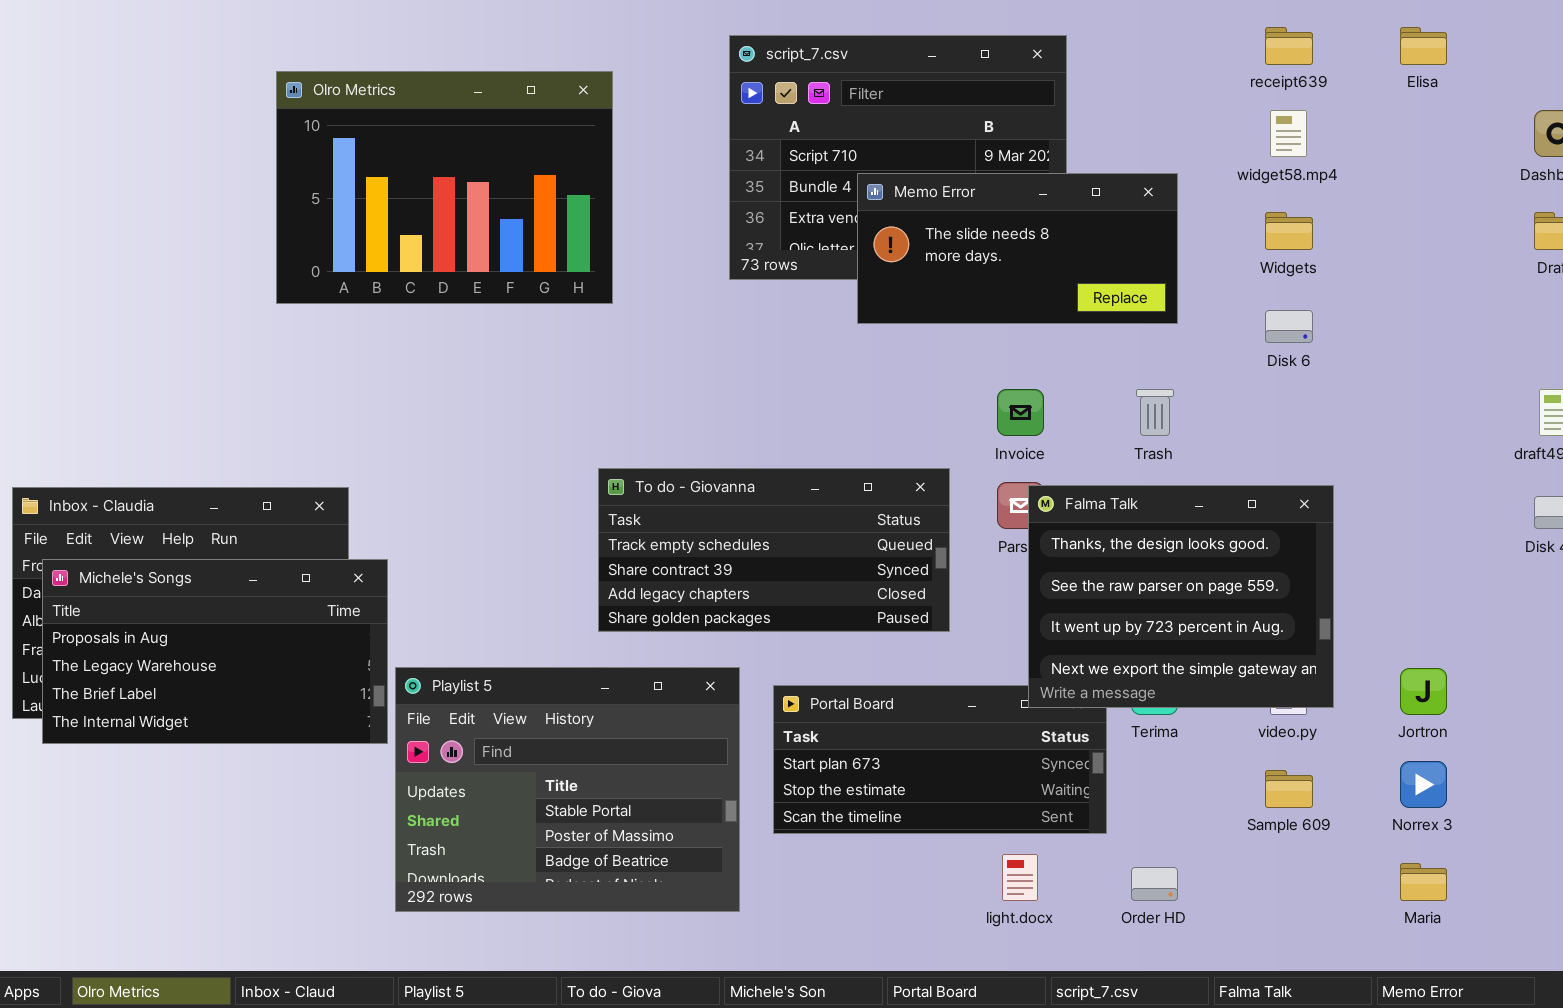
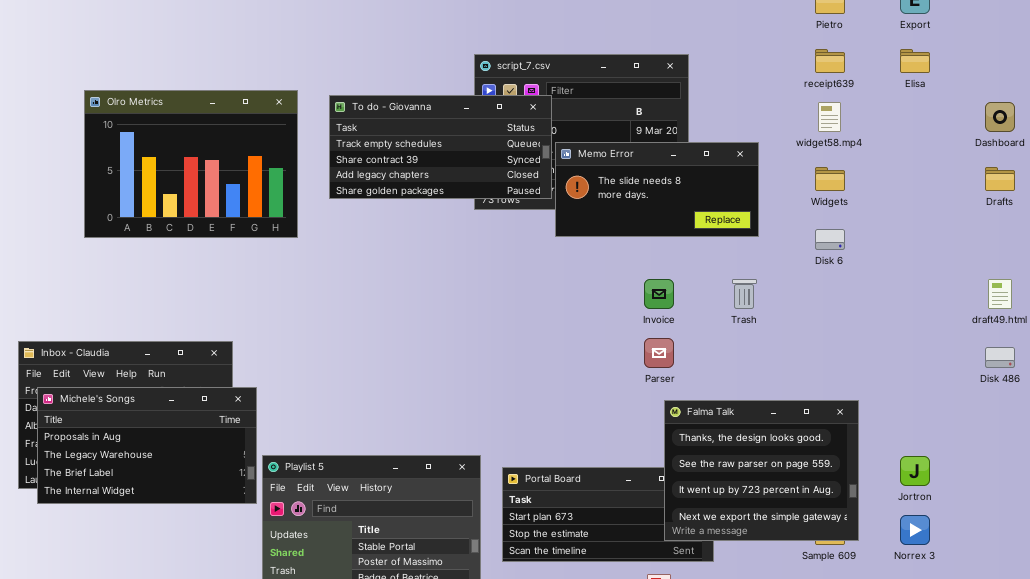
Olro Metrics: [276,71,613,304] -> [84,90,298,238], moved
To do - Giovanna: [598,468,950,632] -> [329,95,552,199], moved
Falma Talk: [1028,485,1334,708] -> [664,400,859,541], moved

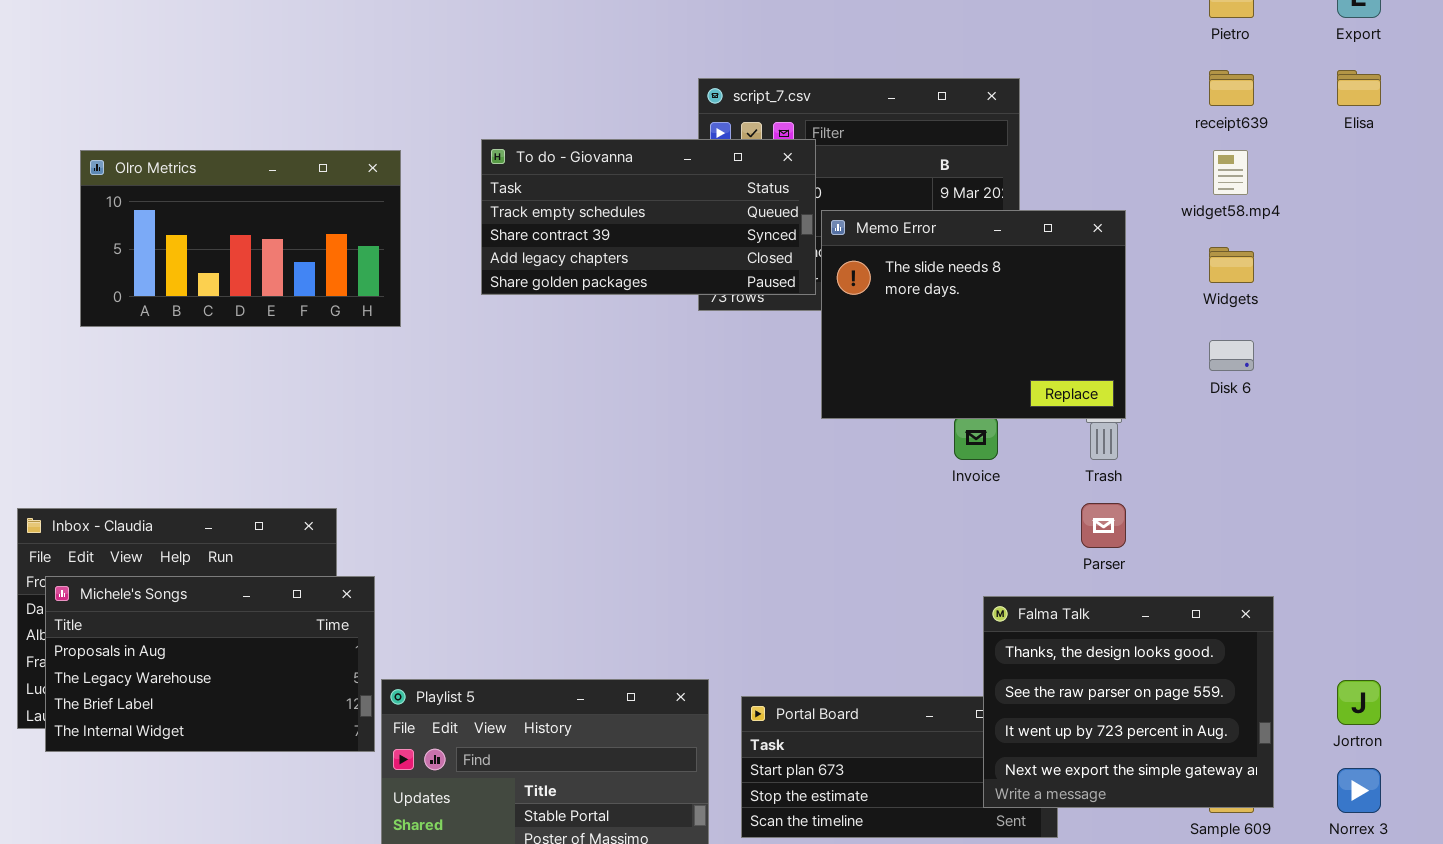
Olro Metrics: [84,90,298,238] -> [80,150,401,327], moved, resized
Memo Error: [555,142,759,237] -> [821,210,1126,419], resized
Parser: [644,338,674,368] -> [1081,503,1126,548], moved

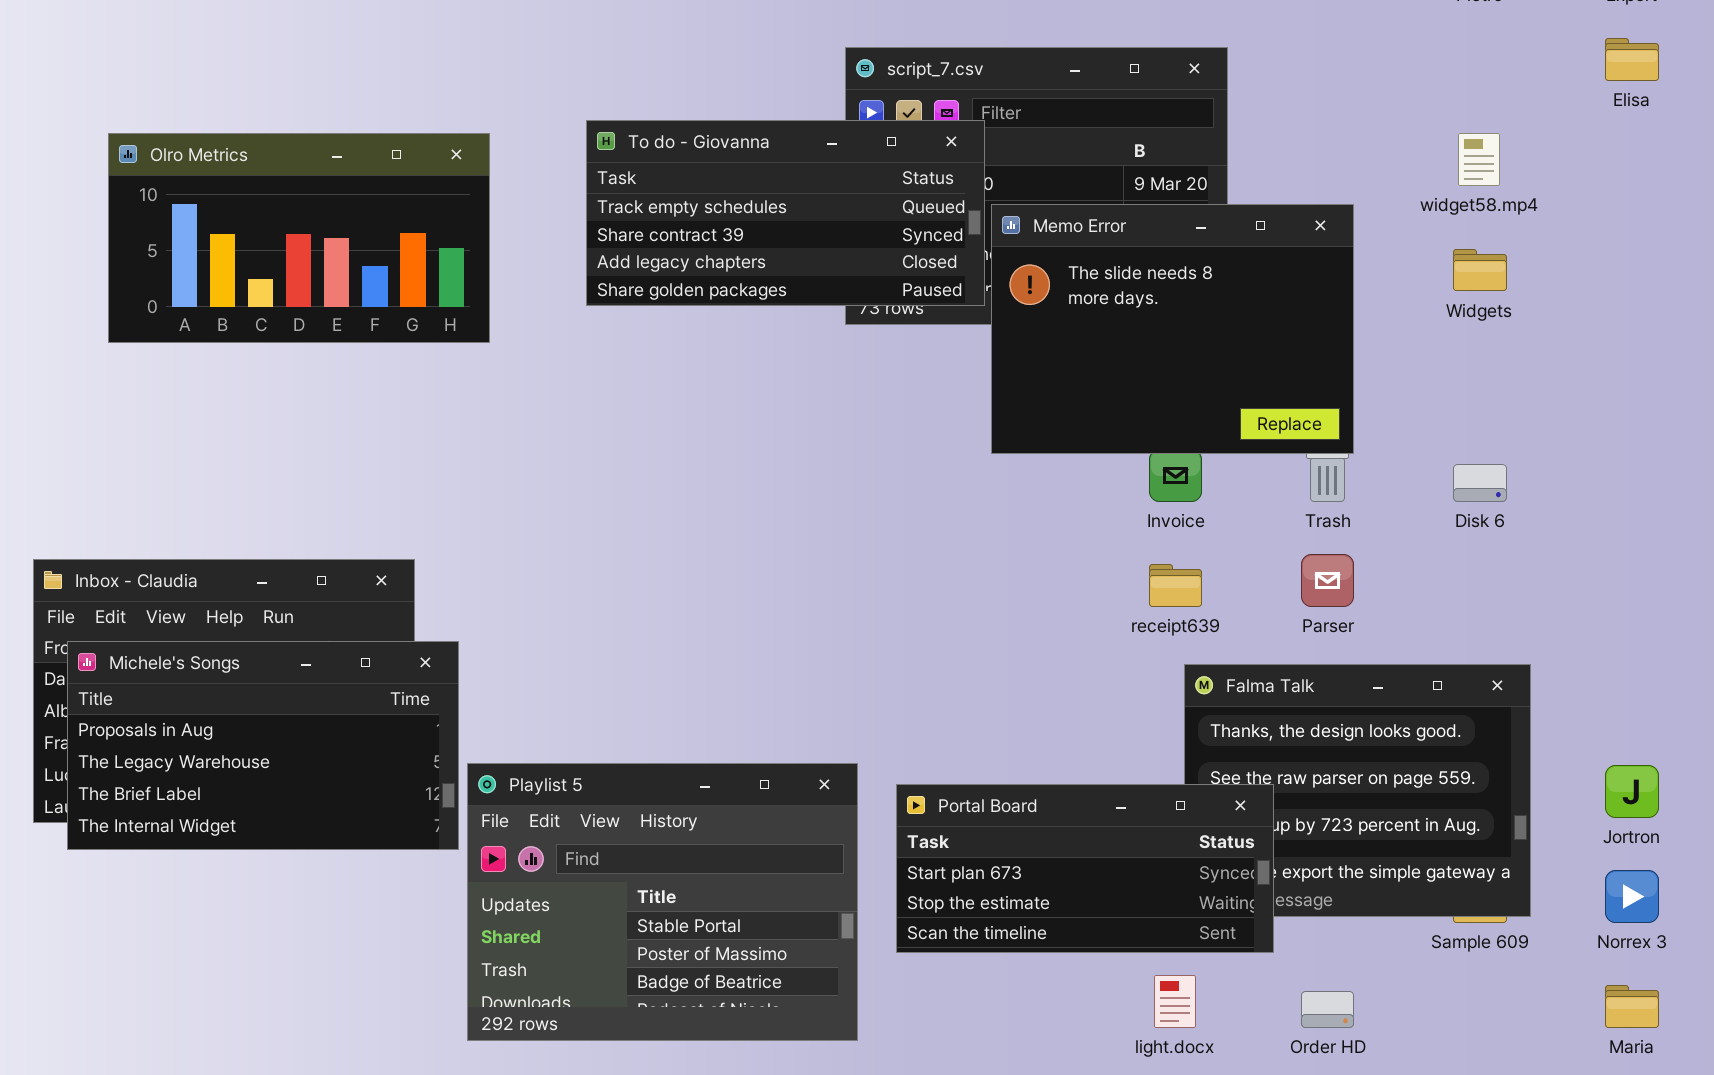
receipt639: [1209,70,1254,106] -> [1149,564,1202,607], moved
Disk 6: [1209,340,1254,371] -> [1453,464,1507,502], moved
Portal Board: [741,696,1058,838] -> [896,784,1274,953], raised

